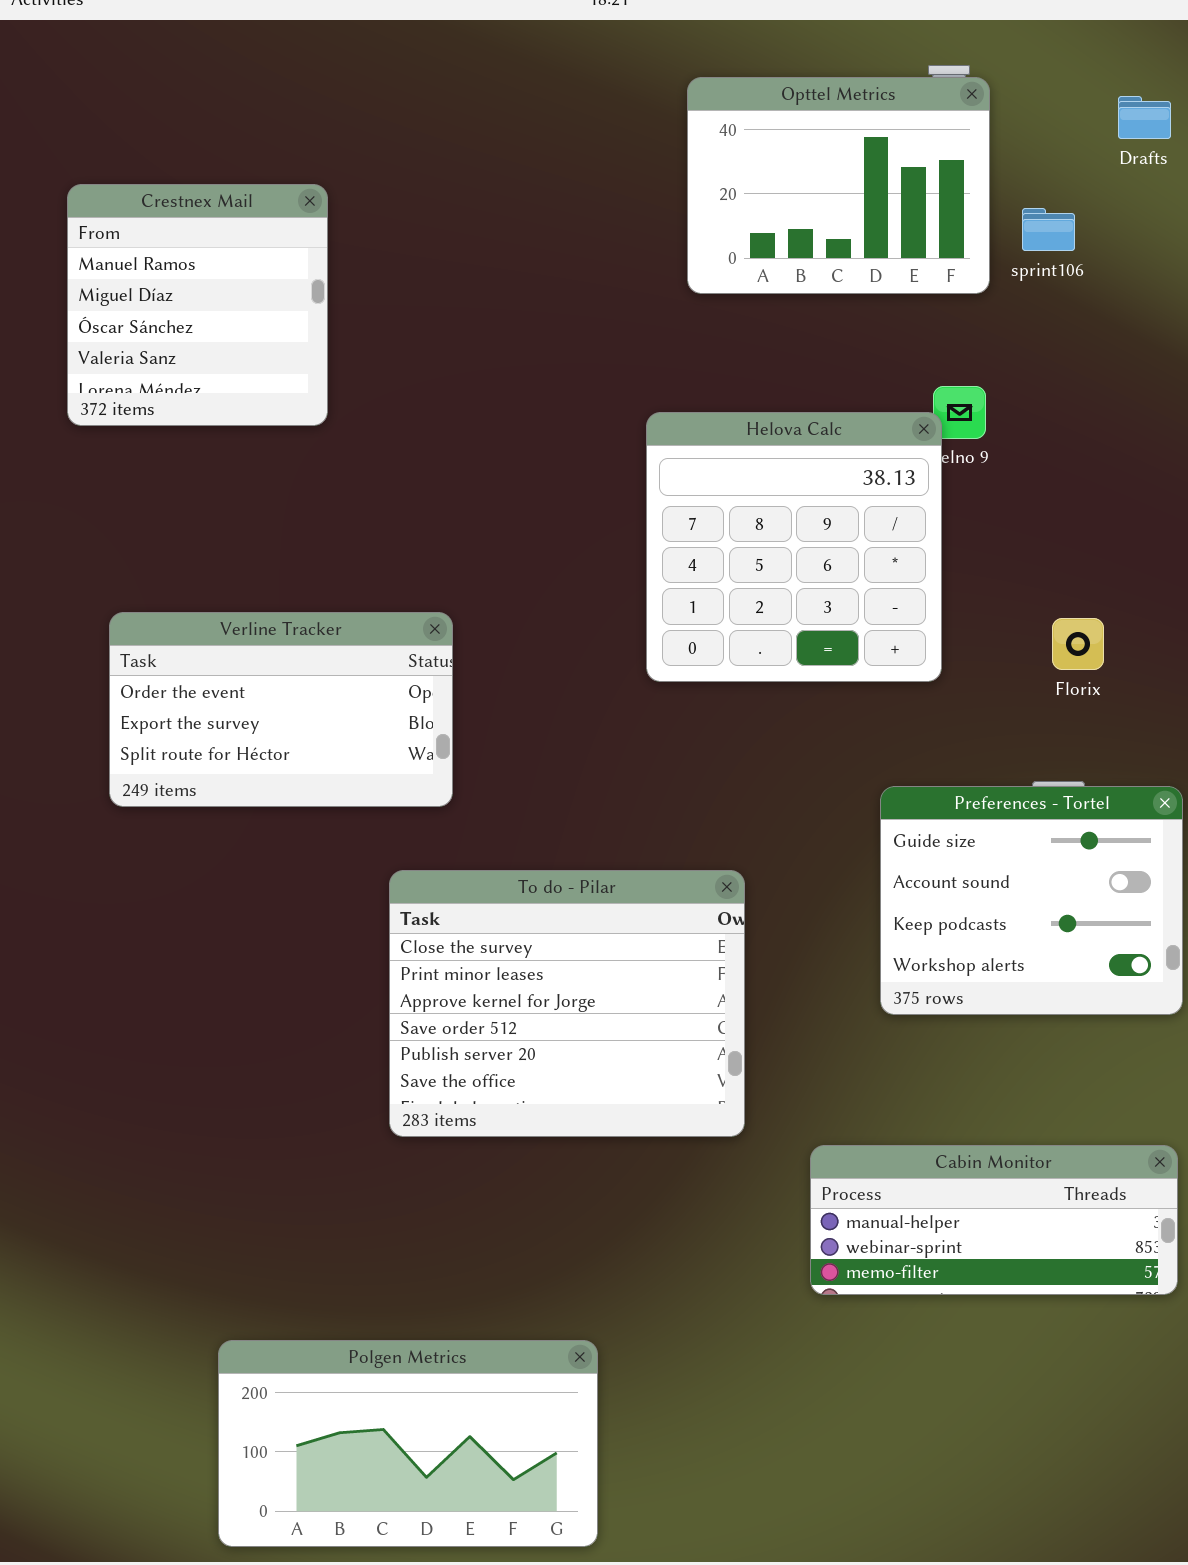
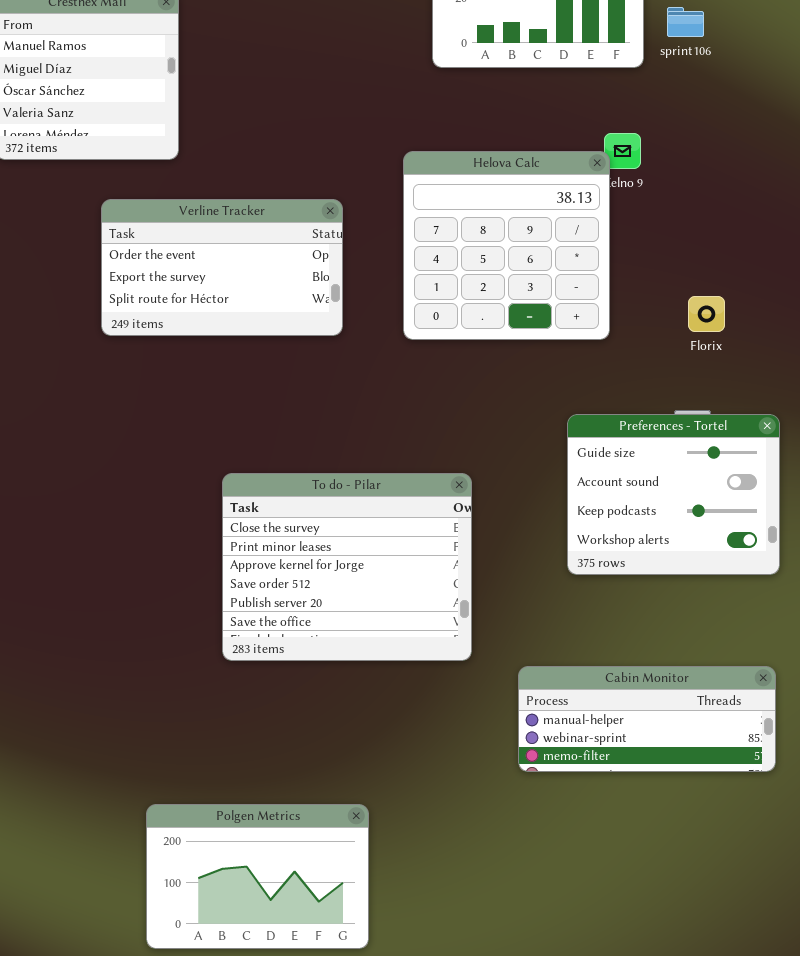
Verline Tracker: [109,612,453,807] -> [101,199,343,336], moved
Polgen Metrics: [218,1340,598,1547] -> [146,804,369,949], resized

